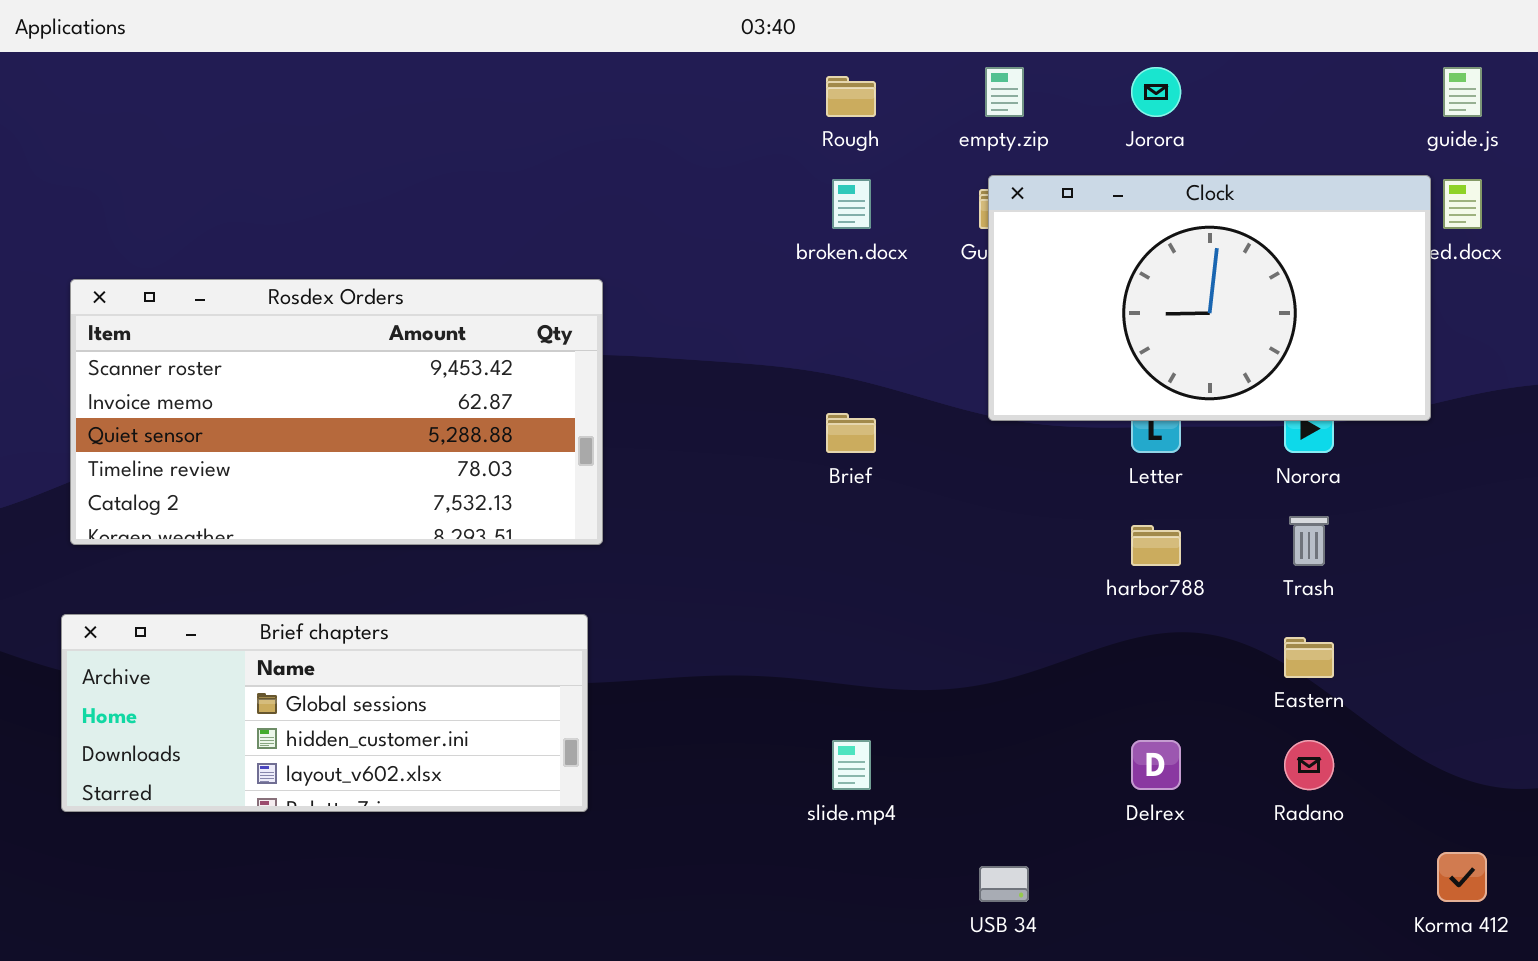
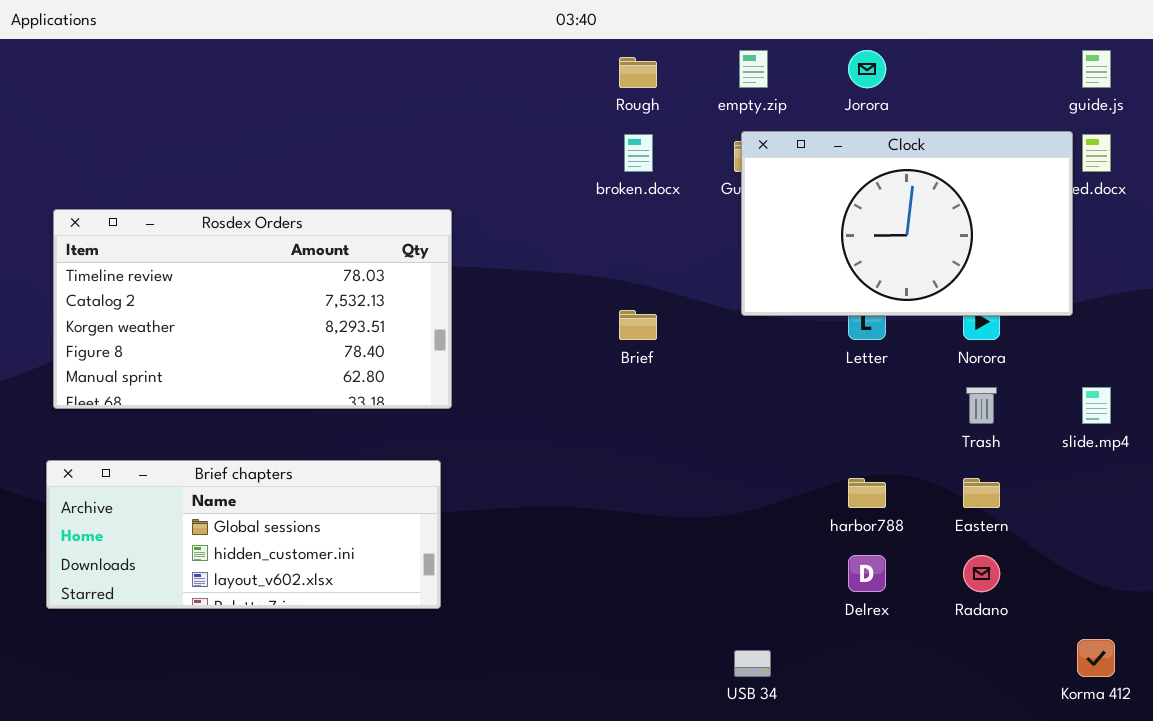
Rosdex Orders: [70,279,603,545] -> [53,209,452,409], scrolled down 3 rows
harbor788: [1131,525,1181,566] -> [848,478,886,508], moved
slide.mp4: [832,740,871,790] -> [1082,387,1111,424], moved

